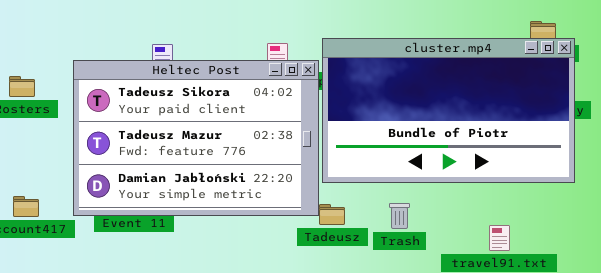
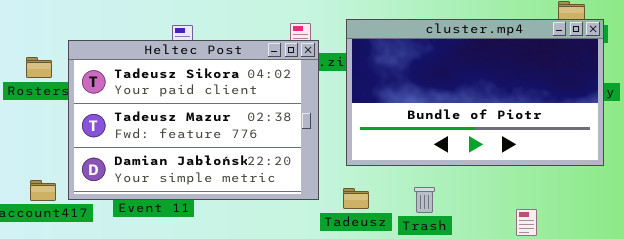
Heltec Post: [73,60,319,216] -> [68,40,319,200], moved

